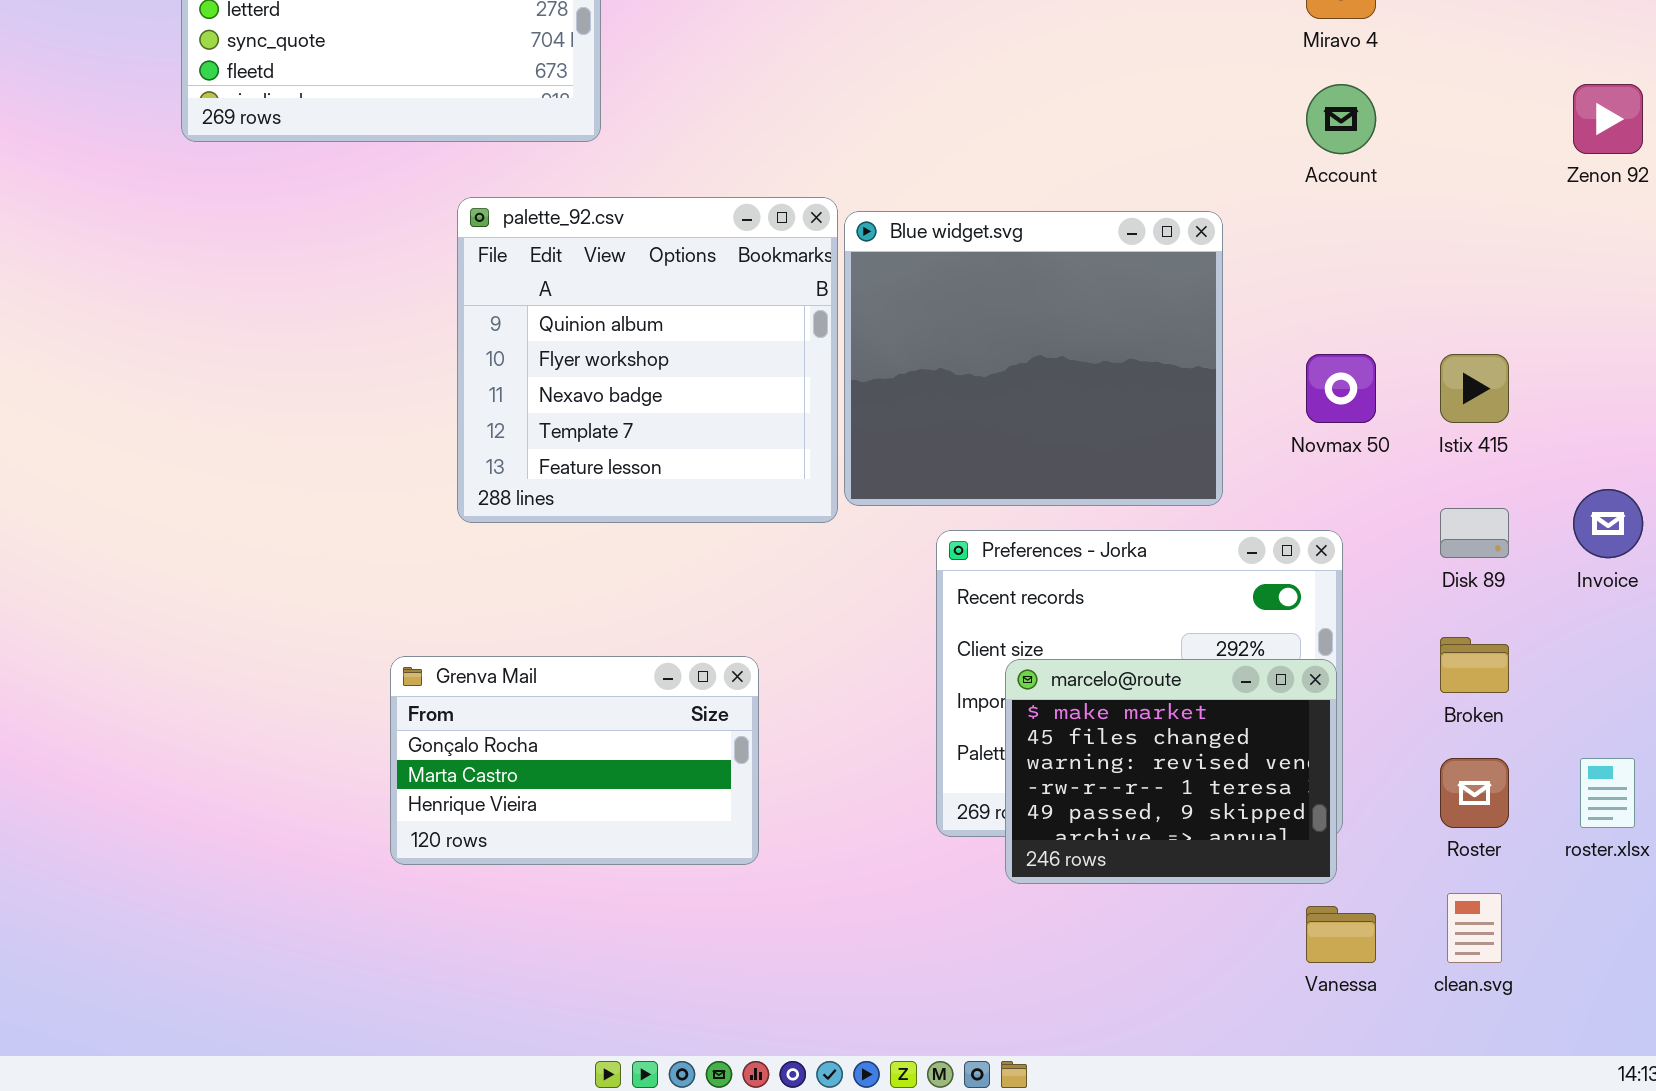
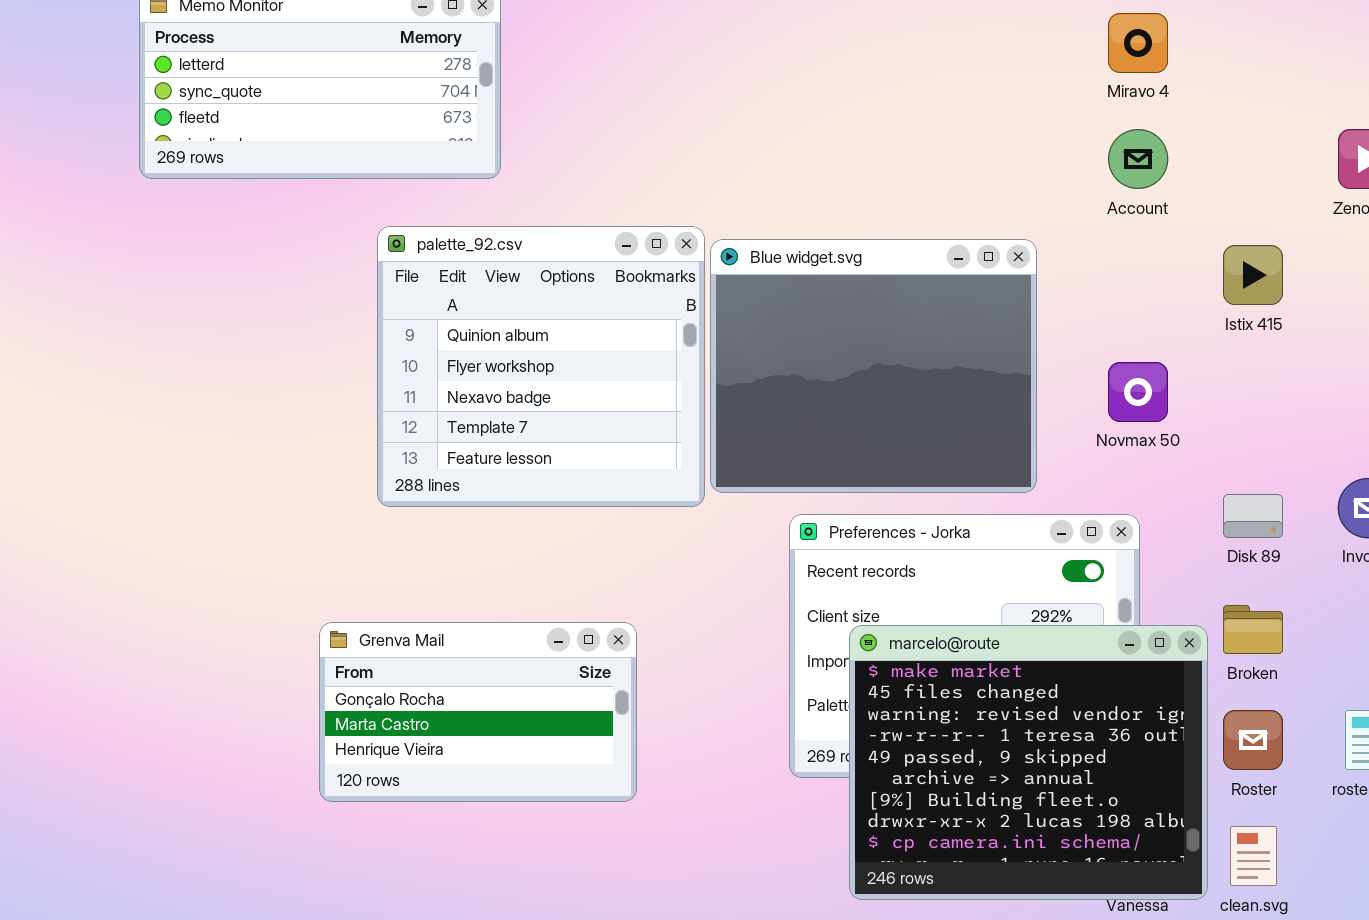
Istix 415: [1440,354,1509,423] -> [1223,245,1283,305], moved
marcelo@route: [1005,659,1337,884] -> [849,625,1208,900], resized

